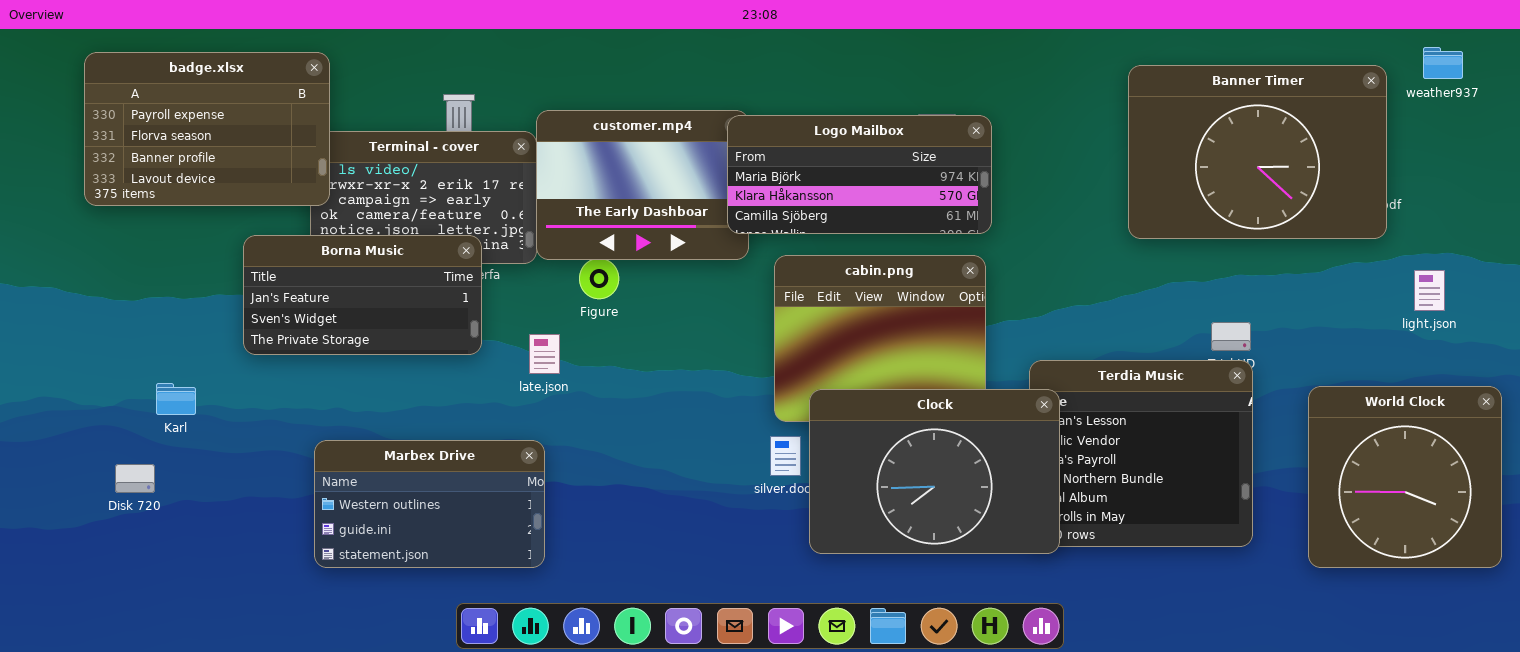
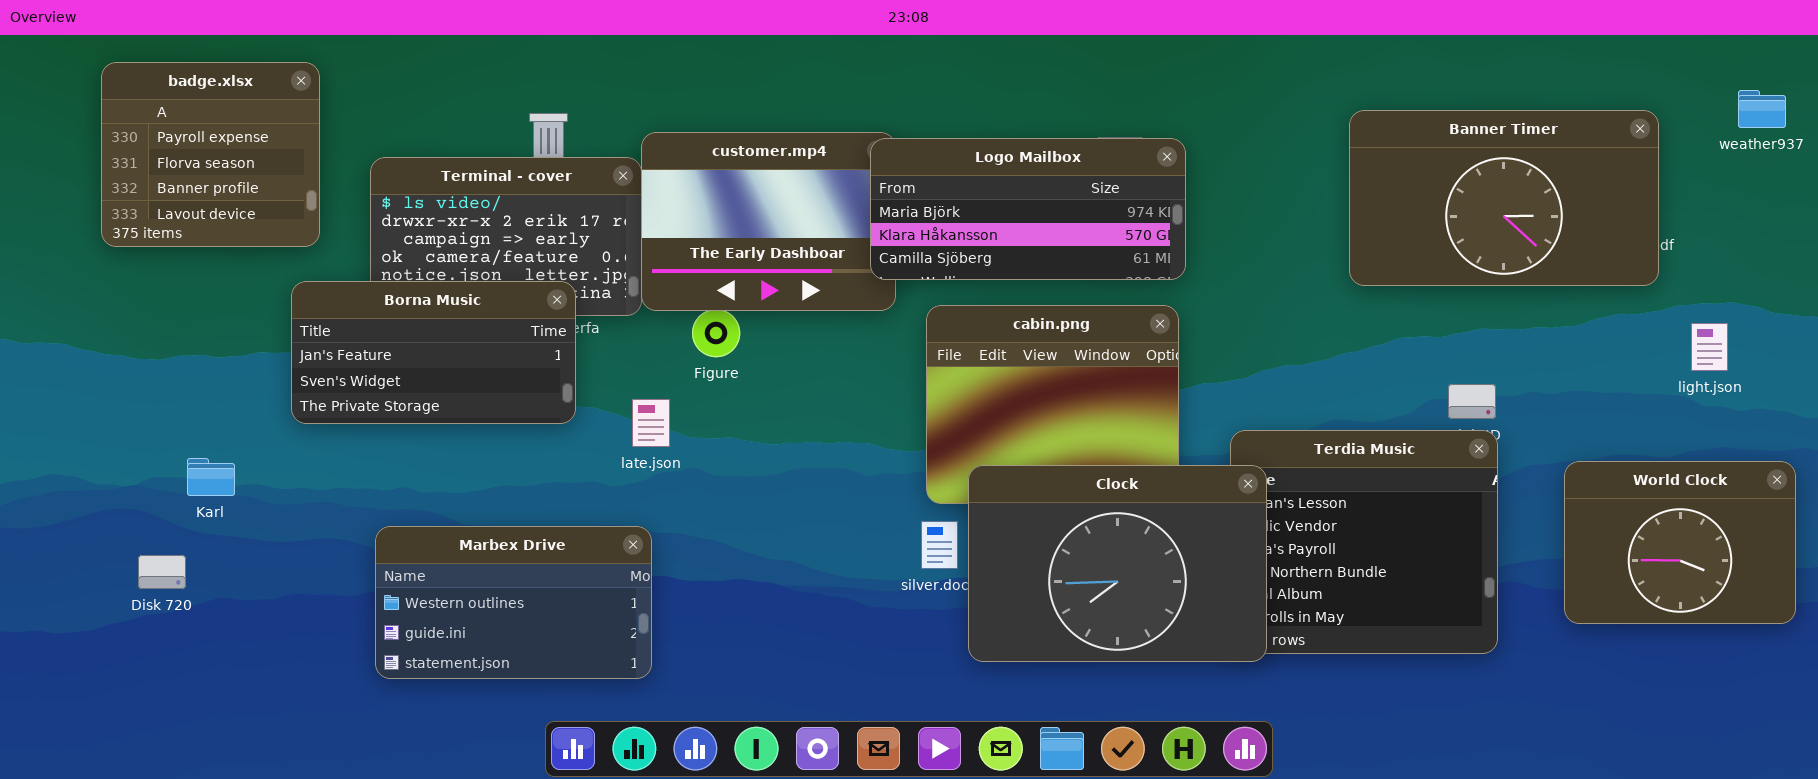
weather937: [1423,47,1463,79] -> [1738,90,1786,128], moved
badge.xlsx: [84,52,330,206] -> [101,62,320,247], resized
Banner Timer: [1128,65,1387,239] -> [1349,110,1659,286], resized
World Clock: [1308,386,1502,568] -> [1564,461,1796,624], resized

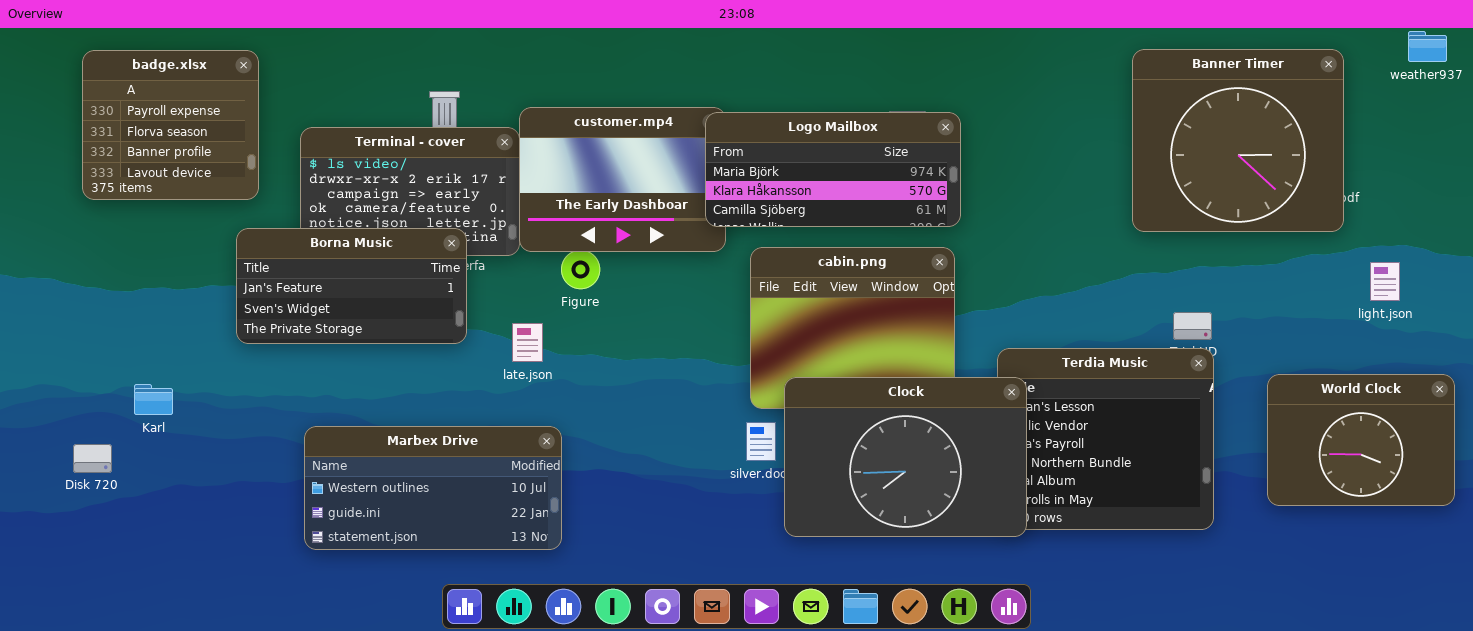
weather937: [1738,90,1786,128] -> [1408,31,1447,62], moved
Banner Timer: [1349,110,1659,286] -> [1132,49,1344,232], resized
Karl: [187,458,235,496] -> [134,384,173,415], moved
Marbex Drive: [375,526,652,679] -> [304,426,562,550], resized
Disk 720: [138,555,186,589] -> [73,444,112,473], moved

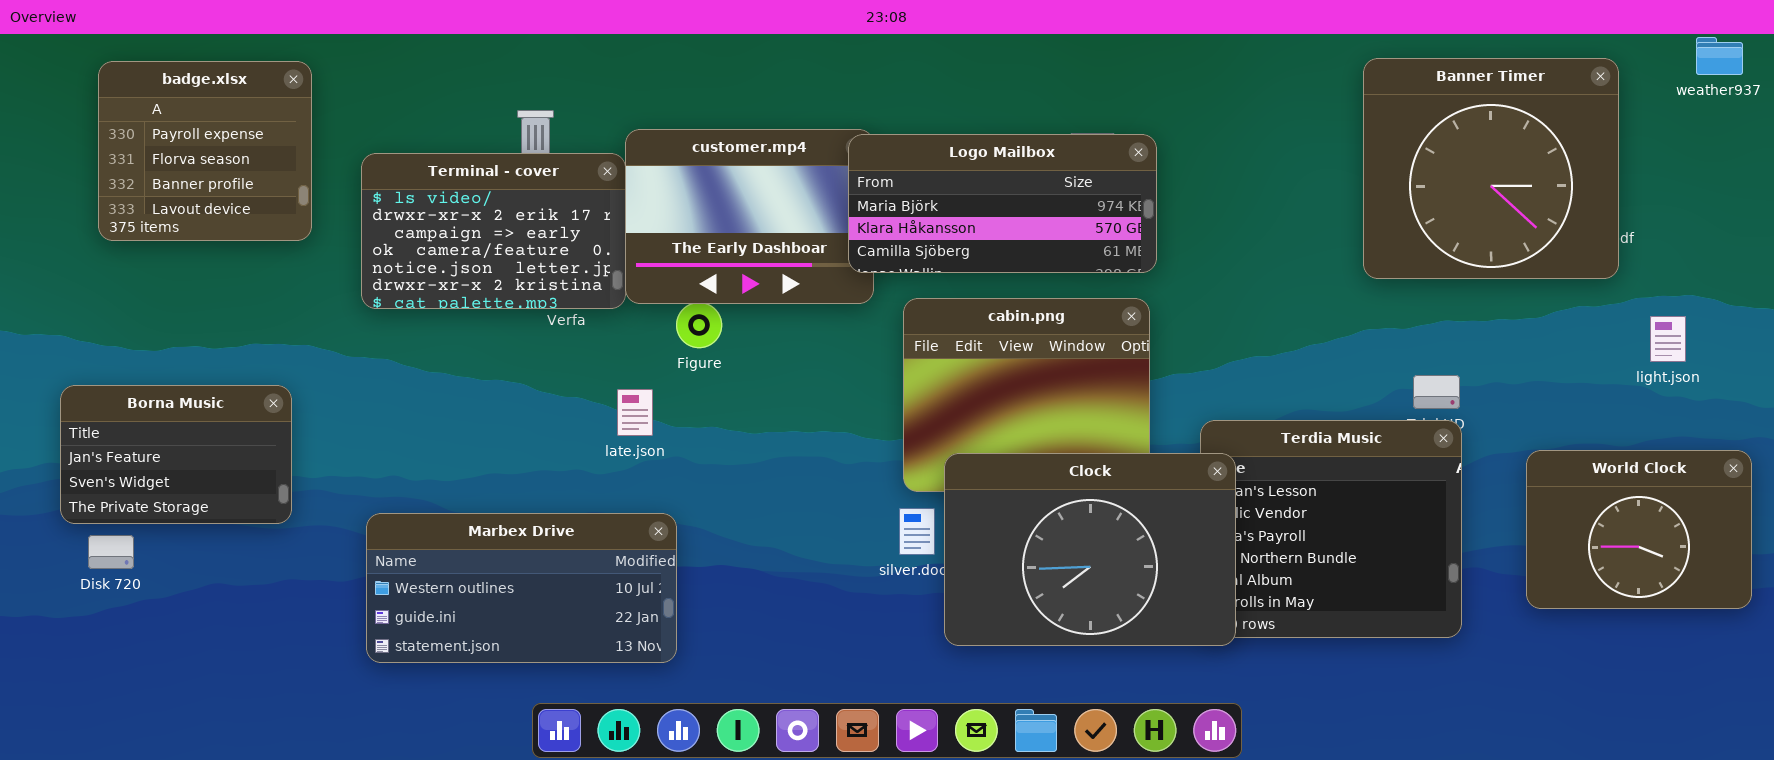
Borna Music: [236,228,467,344] -> [60,385,292,524], moved, resized

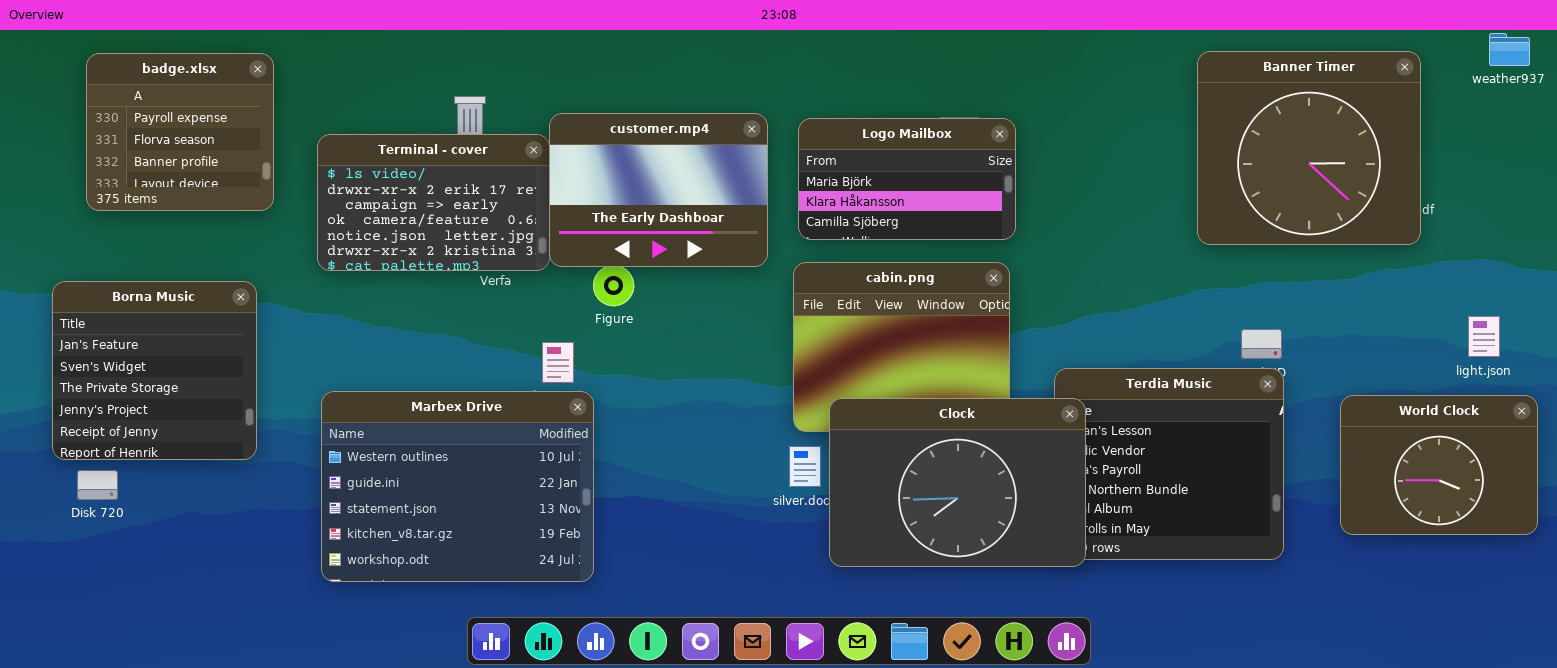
Logo Mailbox: [848,134,1157,273] -> [798,118,1016,240], resized
light.json: [1650,316,1686,362] -> [1468,316,1500,357], moved
Borna Music: [60,385,292,524] -> [52,281,257,460], resized
Marbex Drive: [366,513,677,663] -> [321,391,594,582], resized

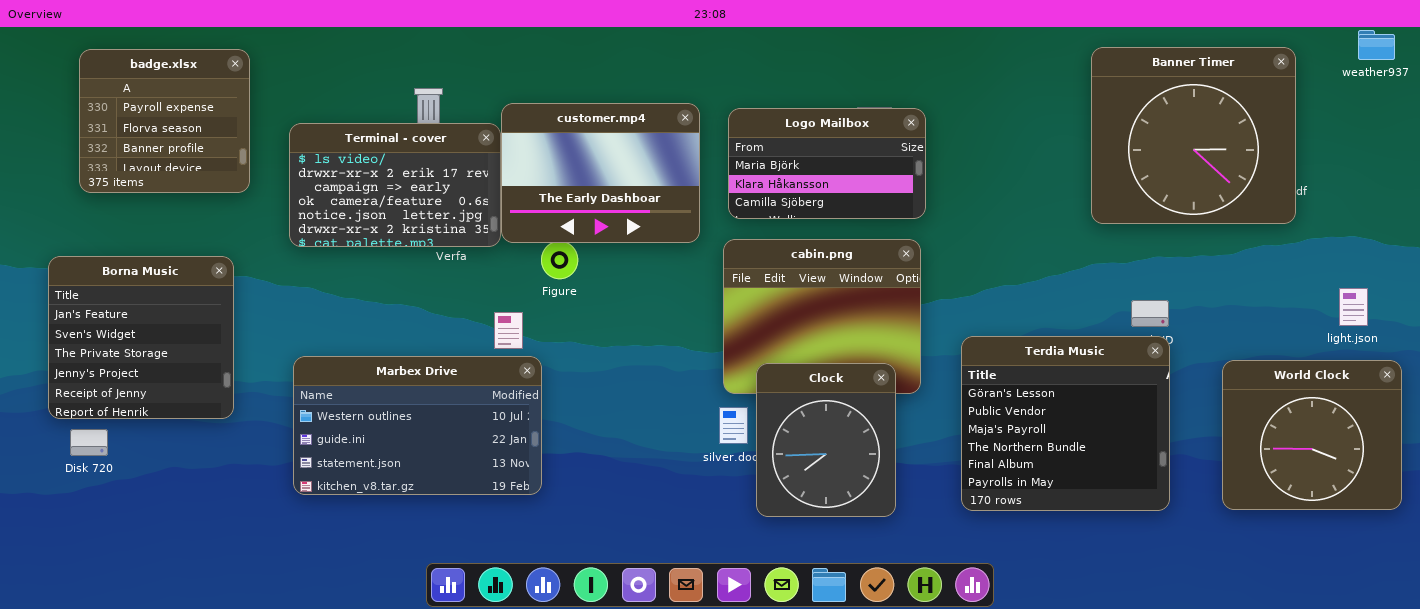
Marbex Drive: [321,391,594,582] -> [293,356,542,495], resized
World Clock: [1340,395,1538,535] -> [1222,360,1402,510], resized
Clock: [829,398,1086,567] -> [756,363,896,517], resized

